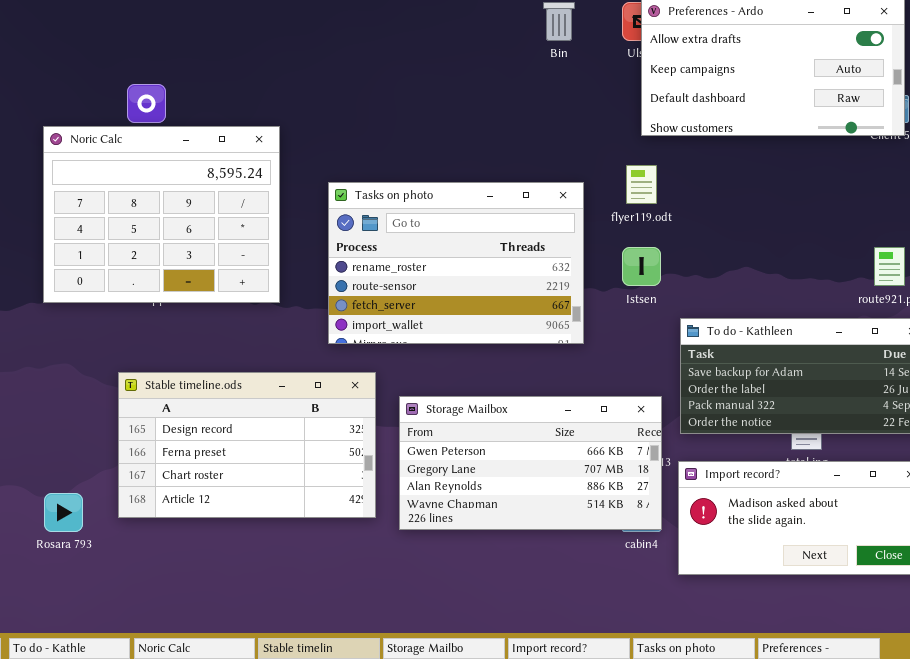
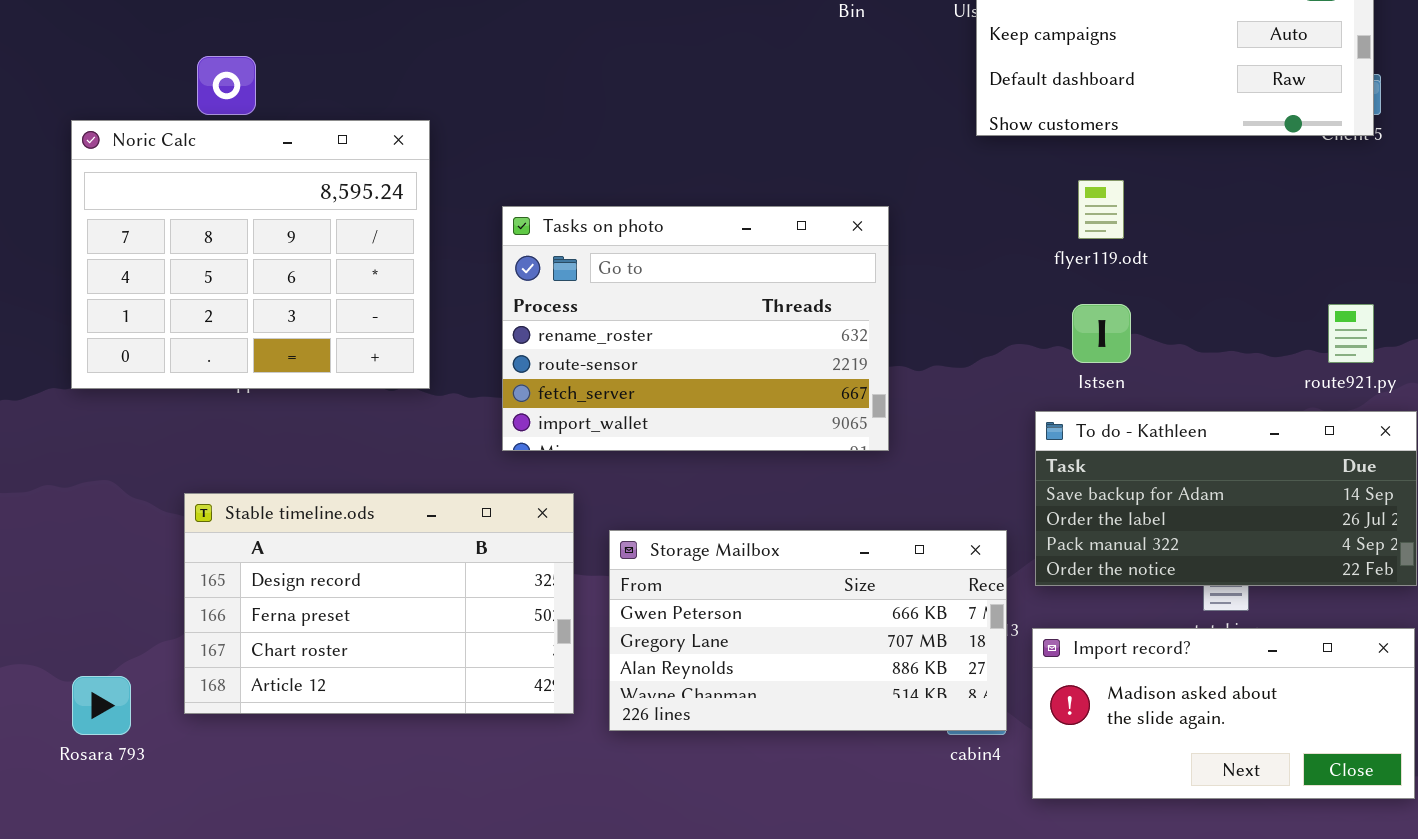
flyer119.odt: [626,165,657,204] -> [1078,180,1124,239], moved
Istsen: [622,247,661,286] -> [1072,304,1131,363], moved

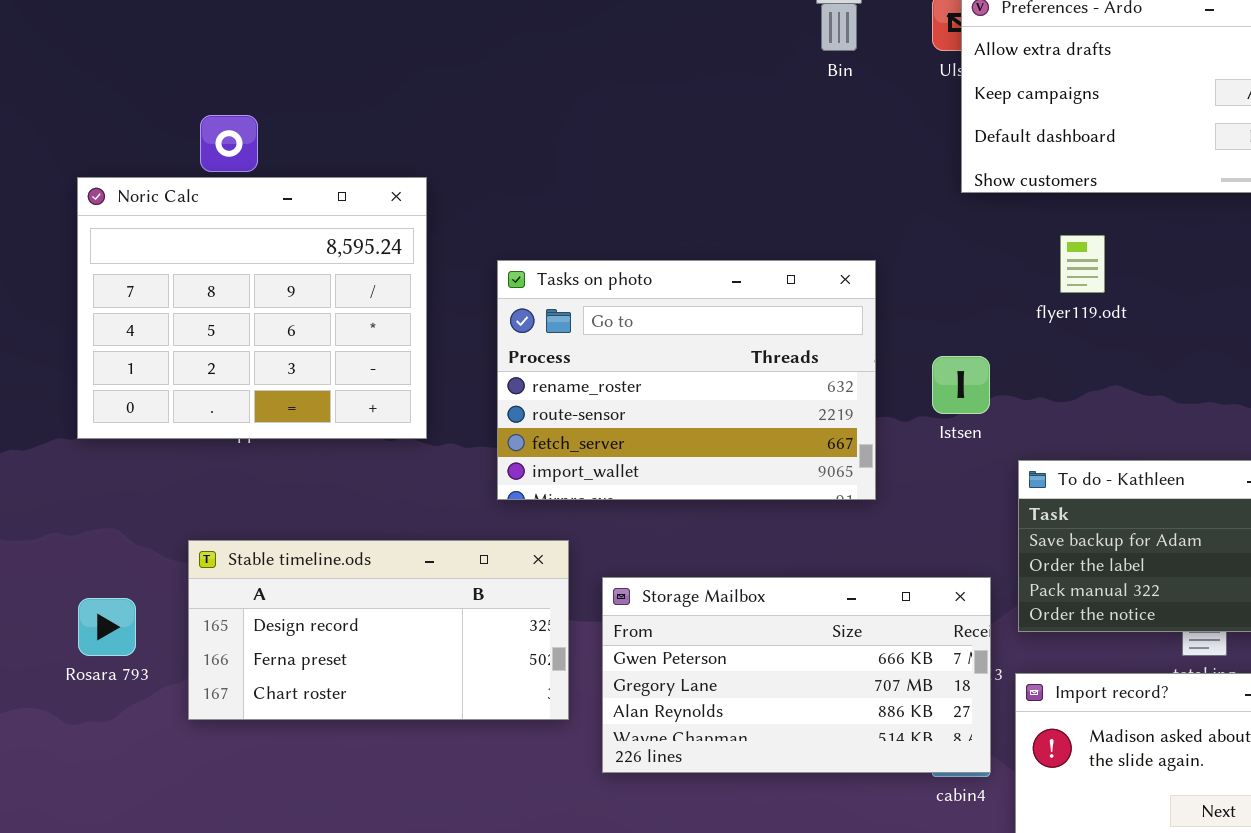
Istsen: [1072,304,1131,363] -> [932,356,990,414], moved
Stable timeline.ods: [184,493,574,714] -> [188,540,569,720], resized
Rosara 793: [72,676,131,735] -> [78,598,136,656], moved

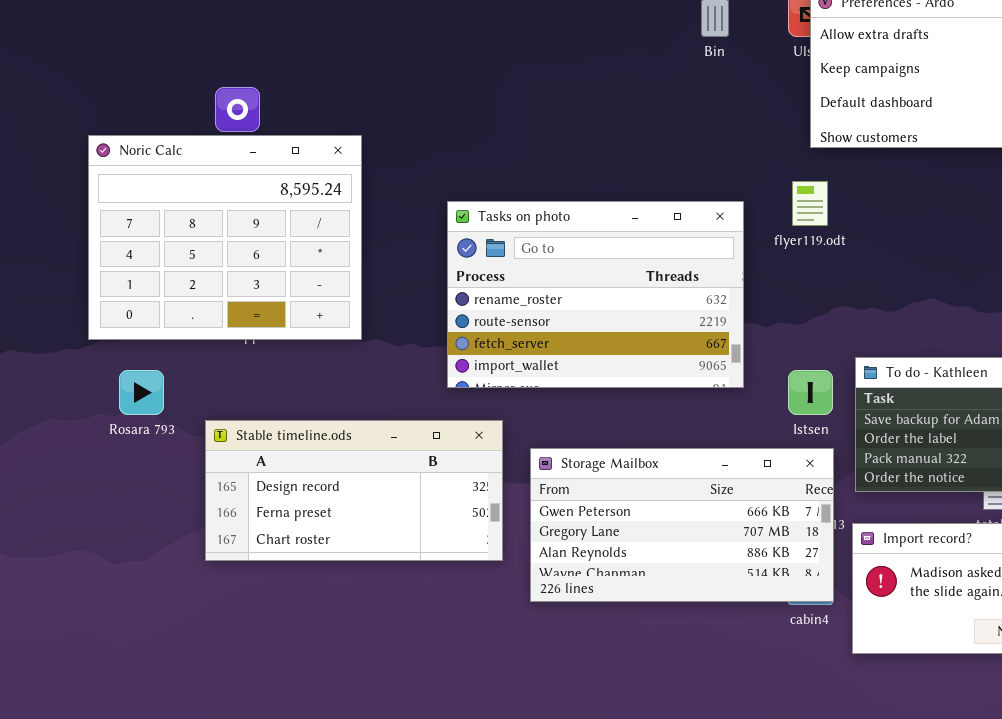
Noric Calc: [77,177,427,439] -> [88,135,362,340], moved
flyer119.odt: [1060,235,1105,293] -> [792,181,828,226], moved
Istsen: [932,356,990,414] -> [788,370,833,415], moved
Rosara 793: [78,598,136,656] -> [119,370,164,415], moved

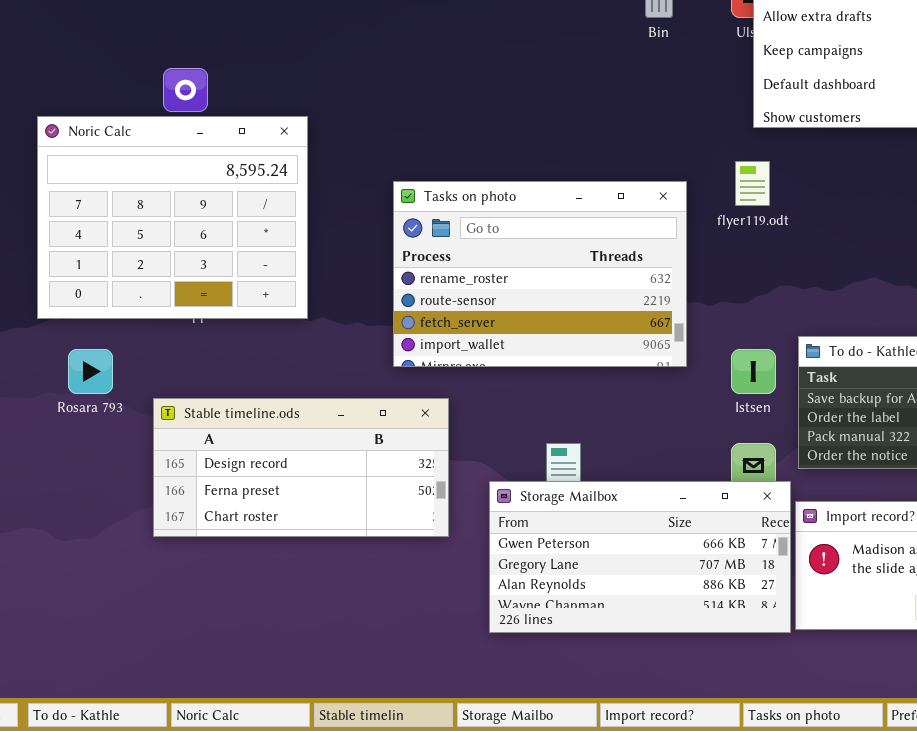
Storage Mailbox: [530,448,834,602] -> [489,481,791,633], moved

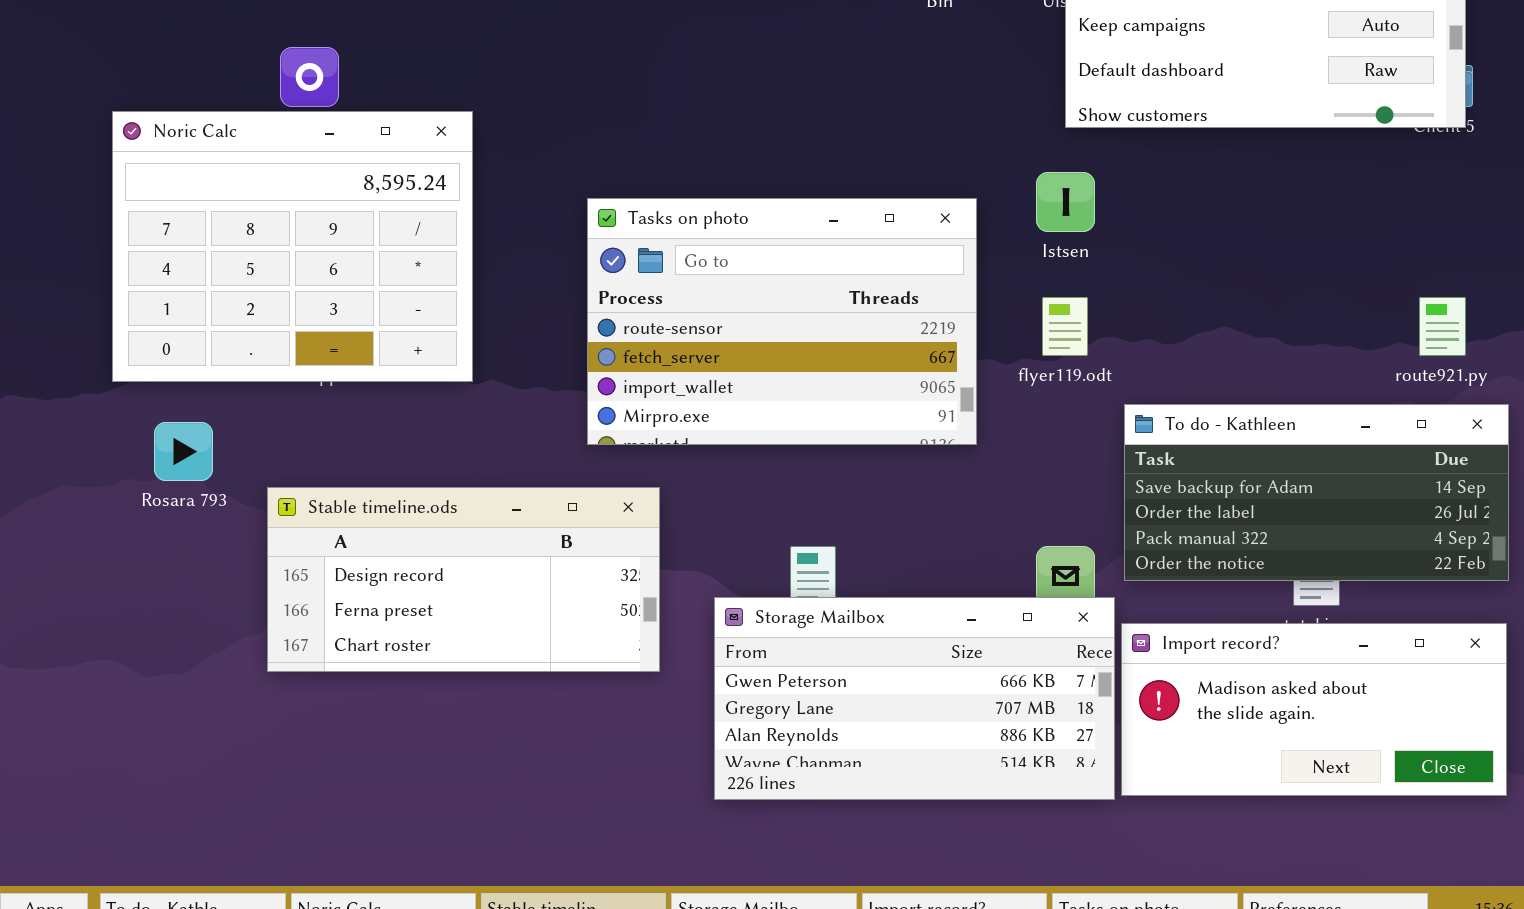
flyer119.odt: [735,161,770,206] -> [1042,297,1088,356], moved
Tasks on photo: [393,181,687,367] -> [587,198,977,445], scrolled down 1 row
Istsen: [731,349,776,394] -> [1036,172,1095,232], moved

